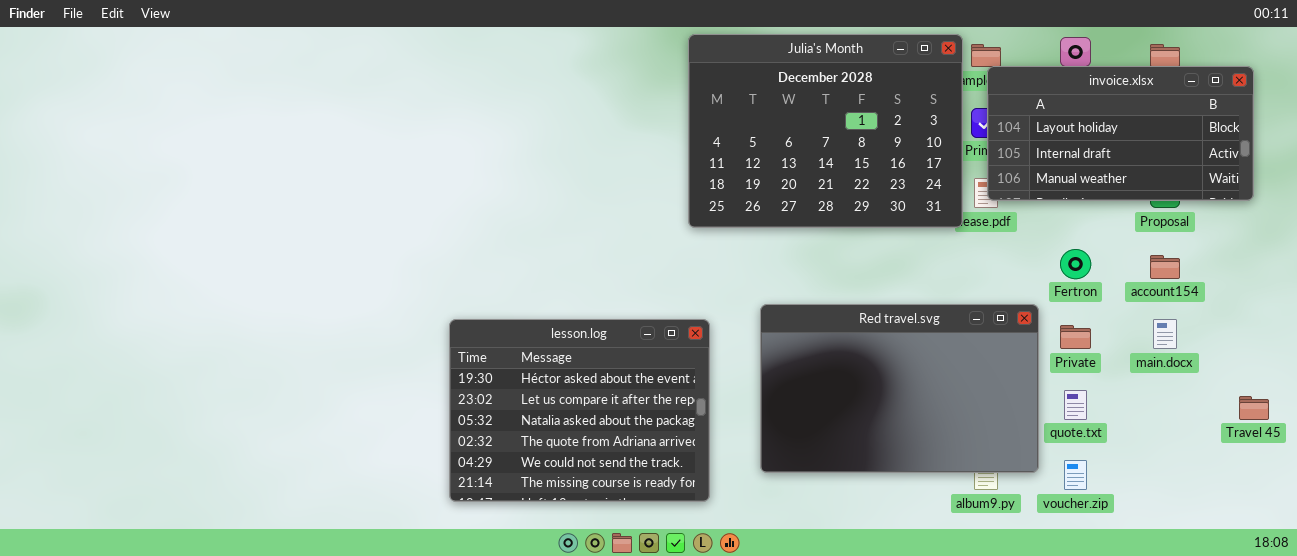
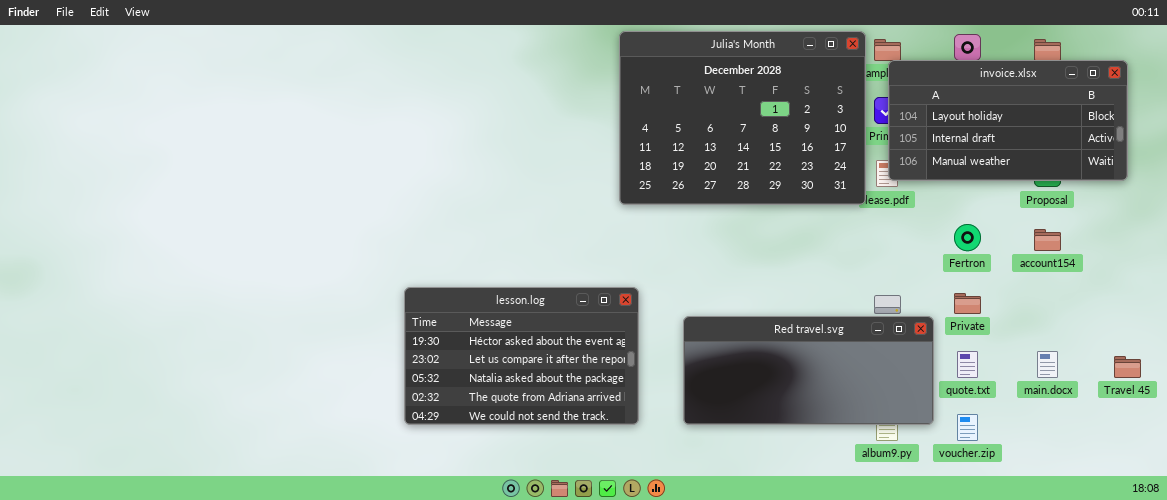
Red travel.svg: [760,304,1039,473] -> [683,316,934,425], resized
lesson.log: [449,319,710,502] -> [404,287,639,425], resized
main.docx: [1153,319,1177,349] -> [1037,351,1058,378], moved

